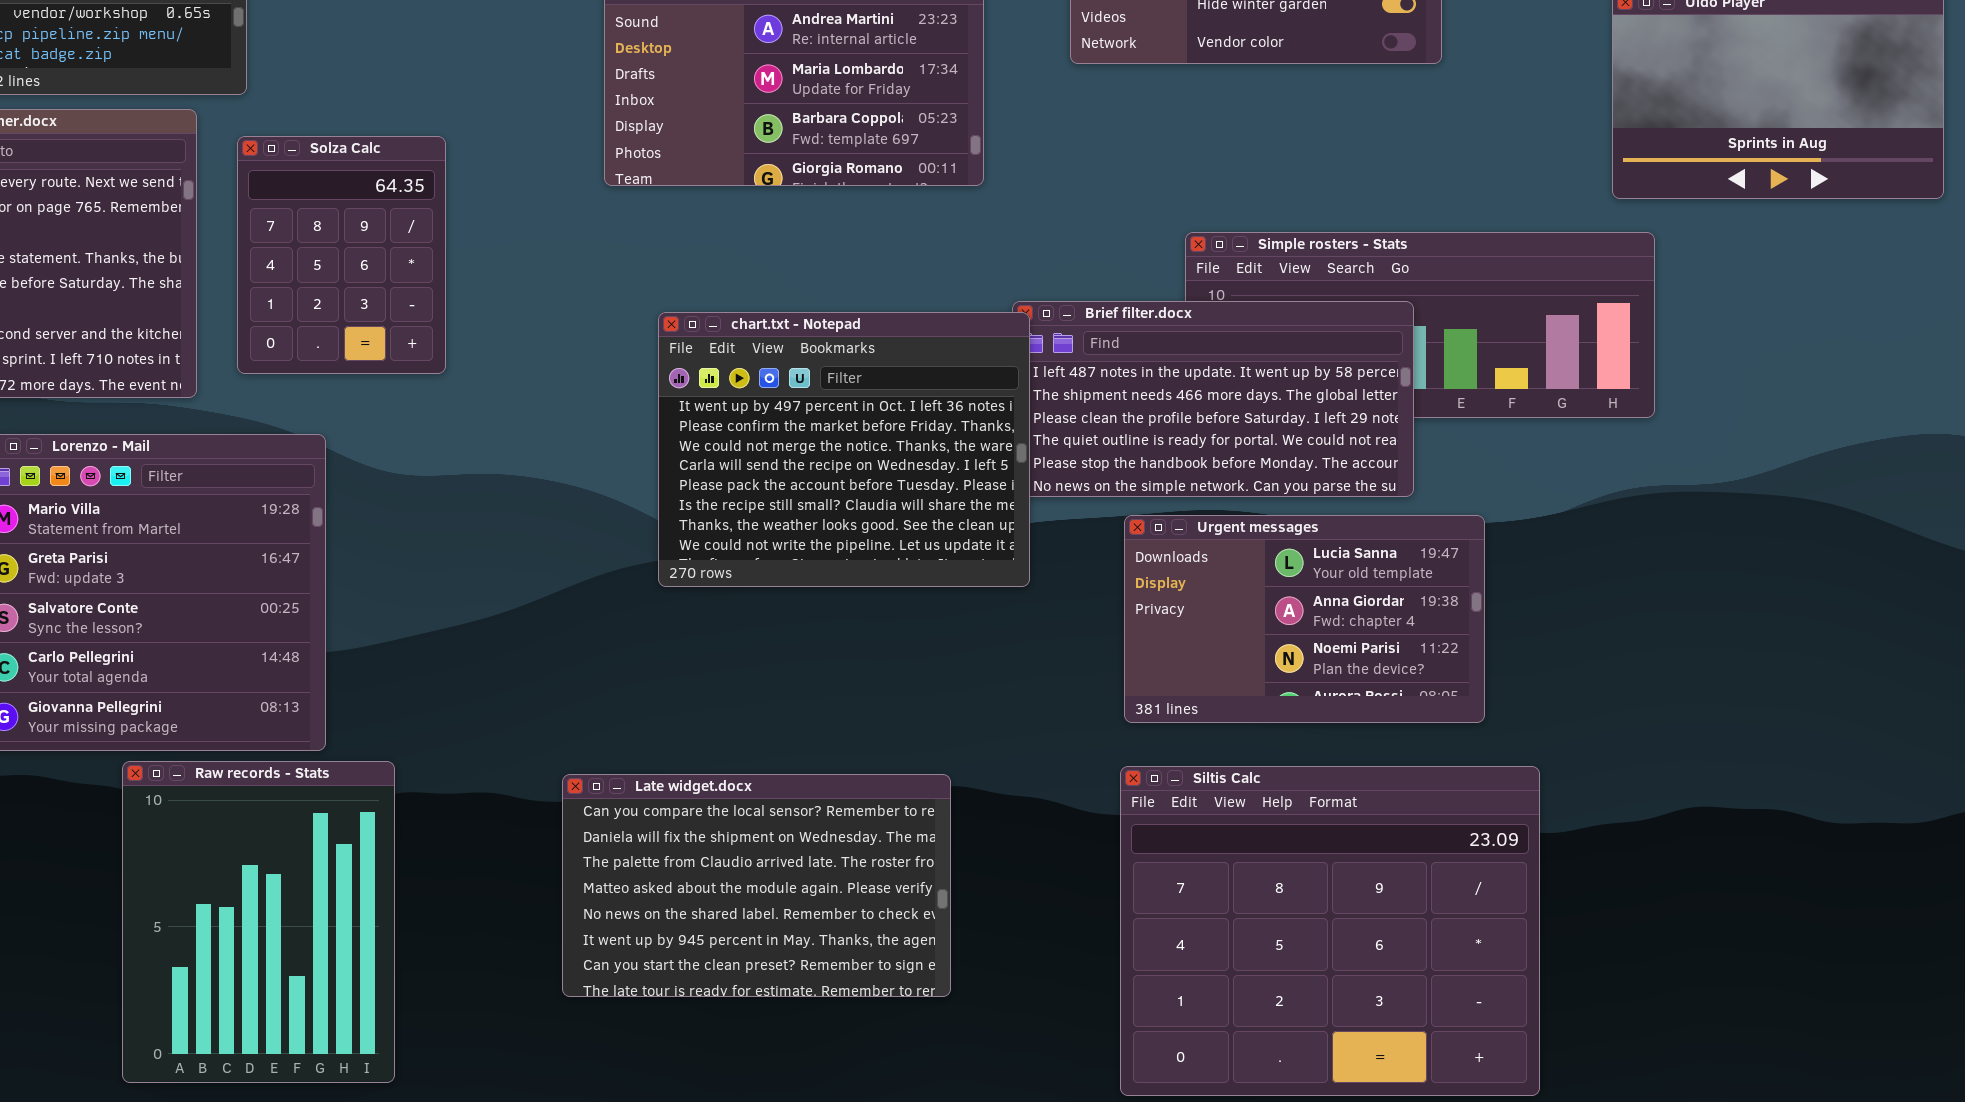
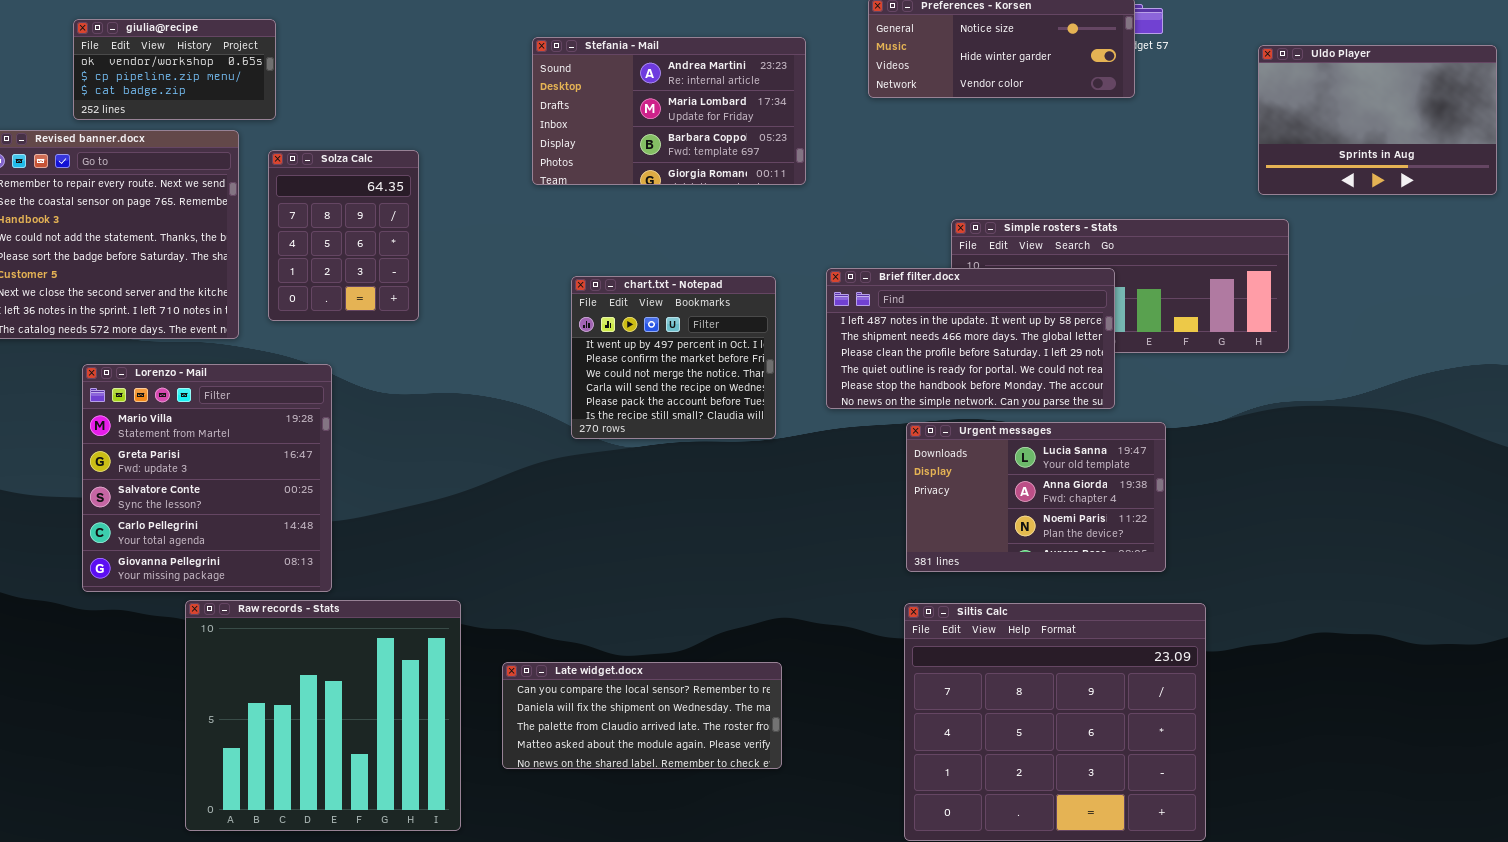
chart.txt - Notepad: [658,312,1030,587] -> [571,276,776,439], resized
Raw records - Stats: [122,761,395,1083] -> [185,600,461,831], resized
Late widget.docx: [562,774,951,997] -> [502,662,782,769], resized

